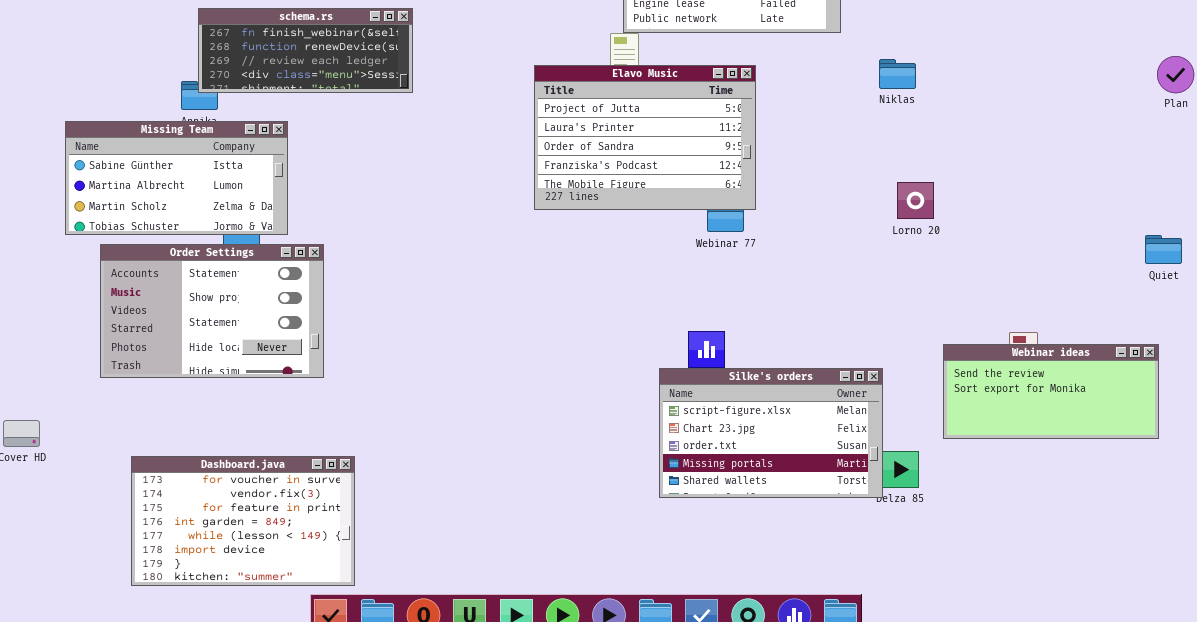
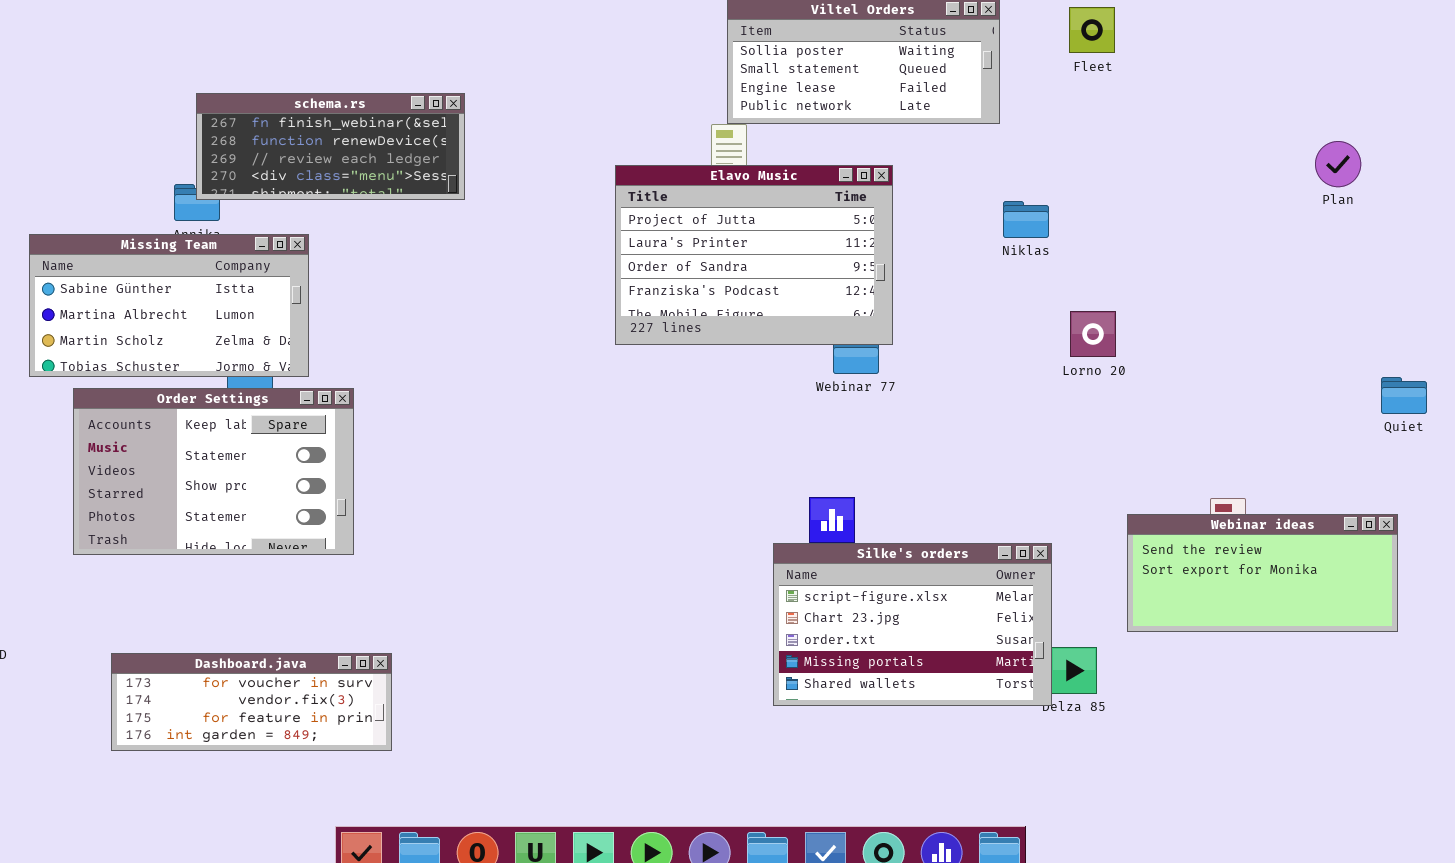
Plan: [1157,56,1194,93] -> [1315,141,1361,187], moved
Niklas: [879,59,916,89] -> [1003,201,1049,238], moved
Order Settings: [100,244,324,378] -> [73,388,354,555], scrolled up 1 row
Dashboard.java: [131,456,355,586] -> [111,653,392,751], resized

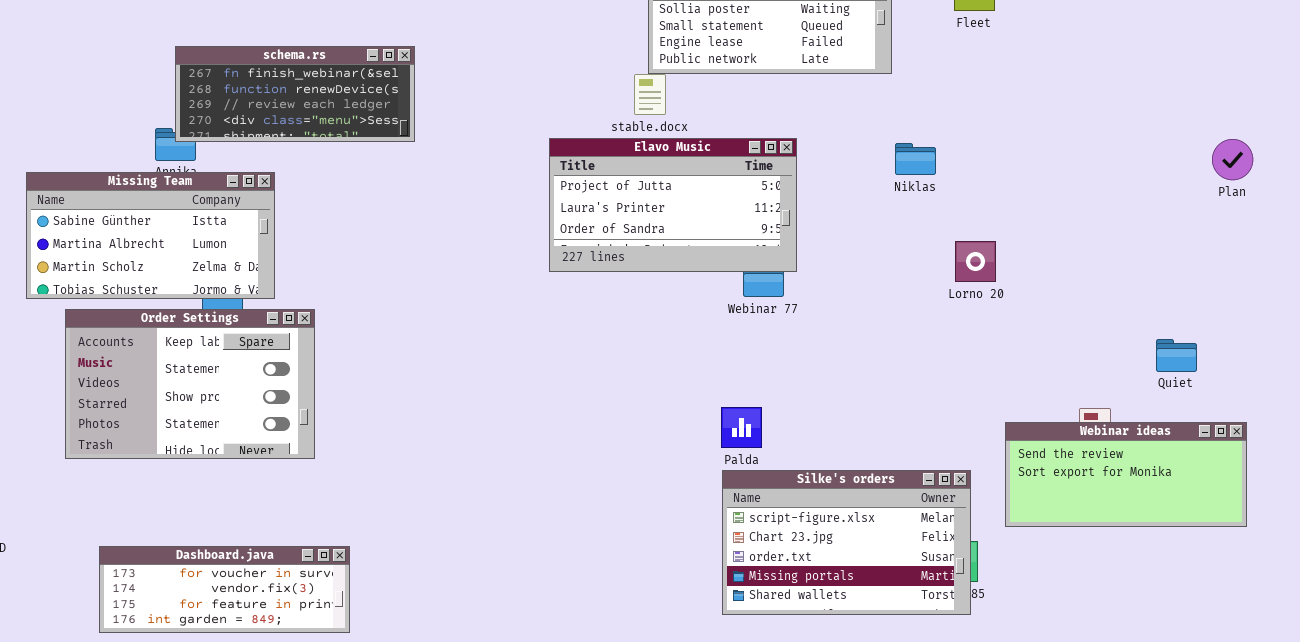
Plan: [1315,141,1361,187] -> [1212,139,1253,180], moved
Elavo Music: [615,165,893,345] -> [549,138,797,272], resized
Quiet: [1381,377,1427,414] -> [1156,339,1197,372], moved
Silke's orders: [773,543,1052,706] -> [722,470,971,615], moved

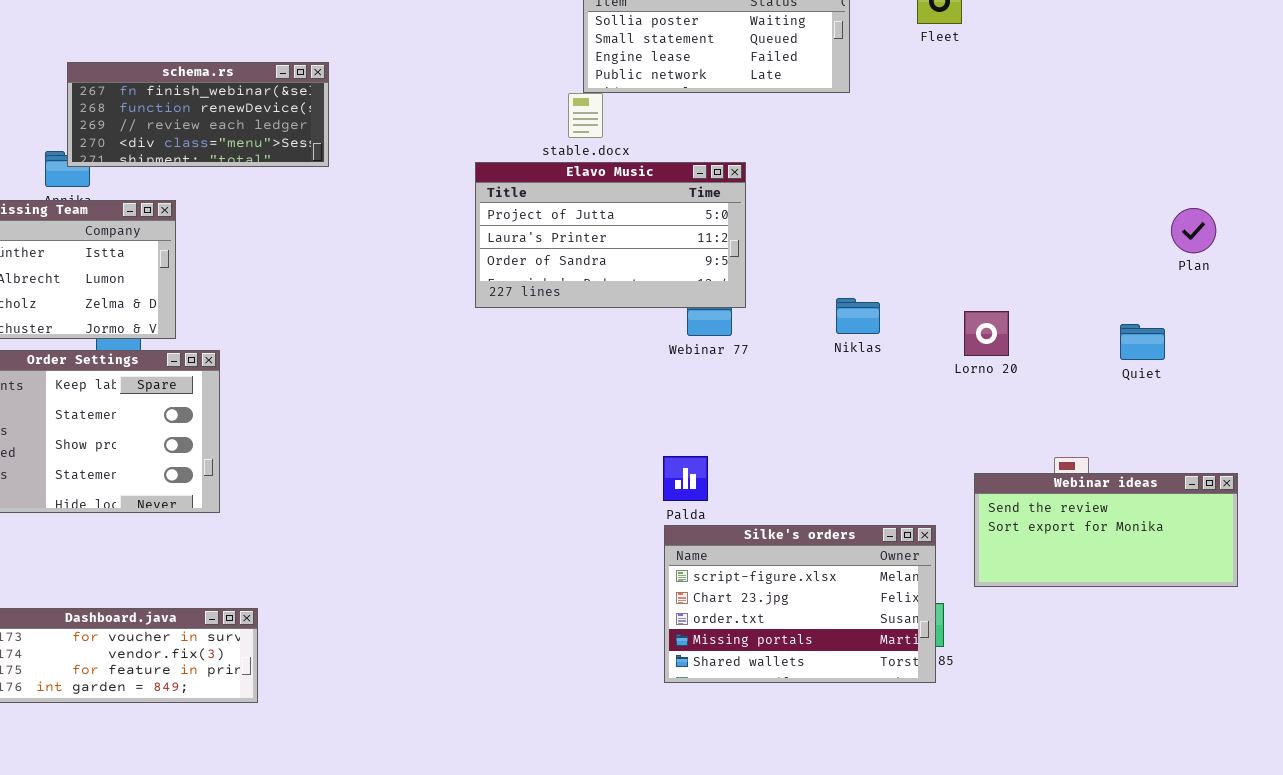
Plan: [1212,139,1253,180] -> [1171,208,1216,253], moved
Niklas: [895,143,936,175] -> [836,298,880,334], moved
Lorno 20: [955,241,996,282] -> [964,311,1009,356], moved
Quiet: [1156,339,1197,372] -> [1120,324,1165,360], moved

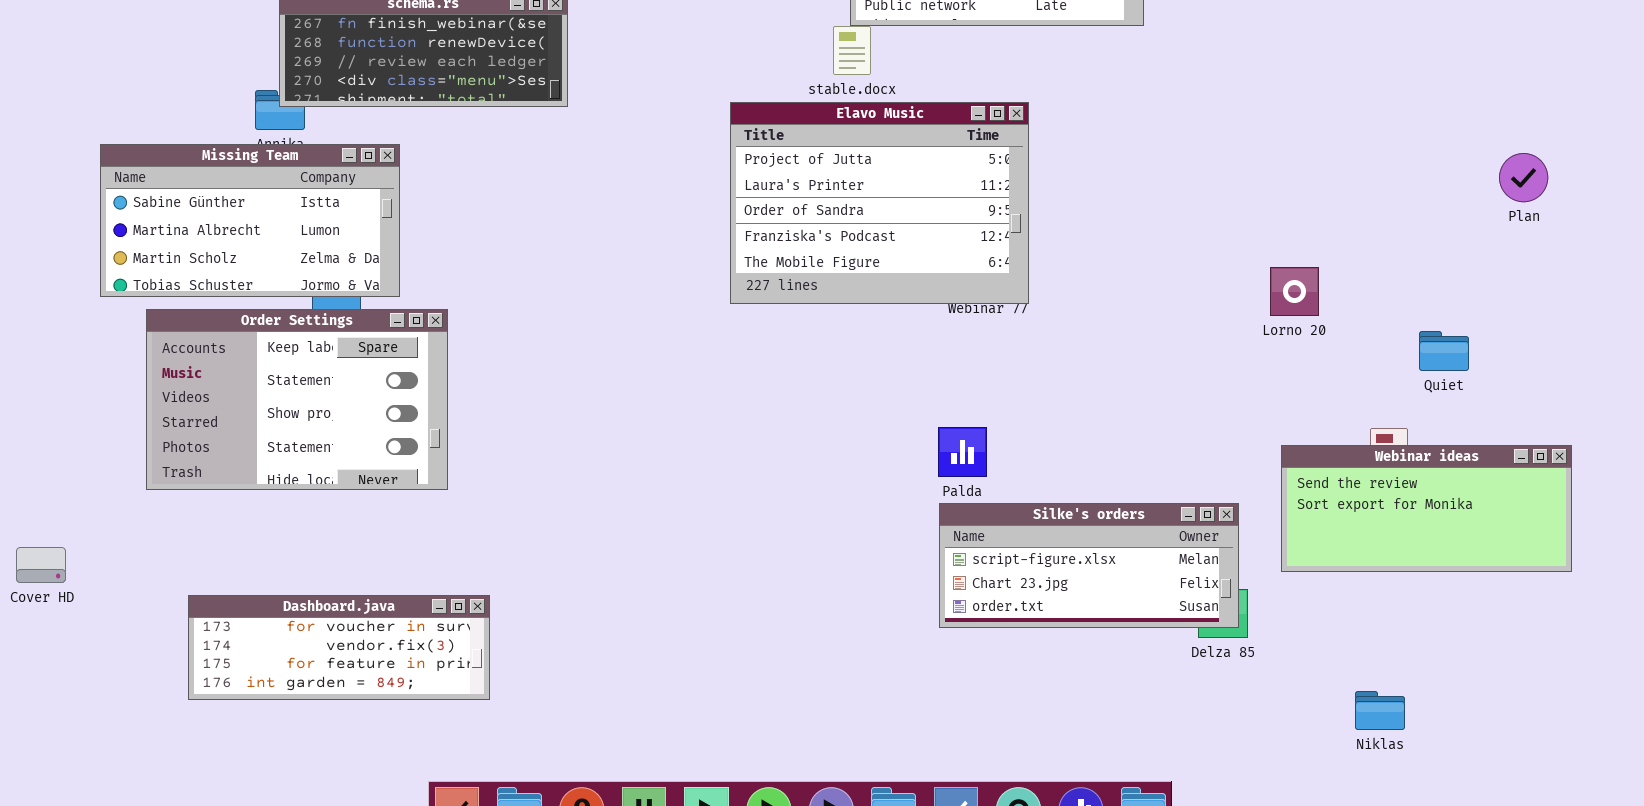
Elavo Music: [475,162,746,308] -> [730,102,1029,304], resized
Niklas: [836,298,880,334] -> [1355,691,1405,730], moved
Quiet: [1120,324,1165,360] -> [1419,331,1469,371], moved
Silke's orders: [664,525,936,683] -> [939,503,1239,628], resized

